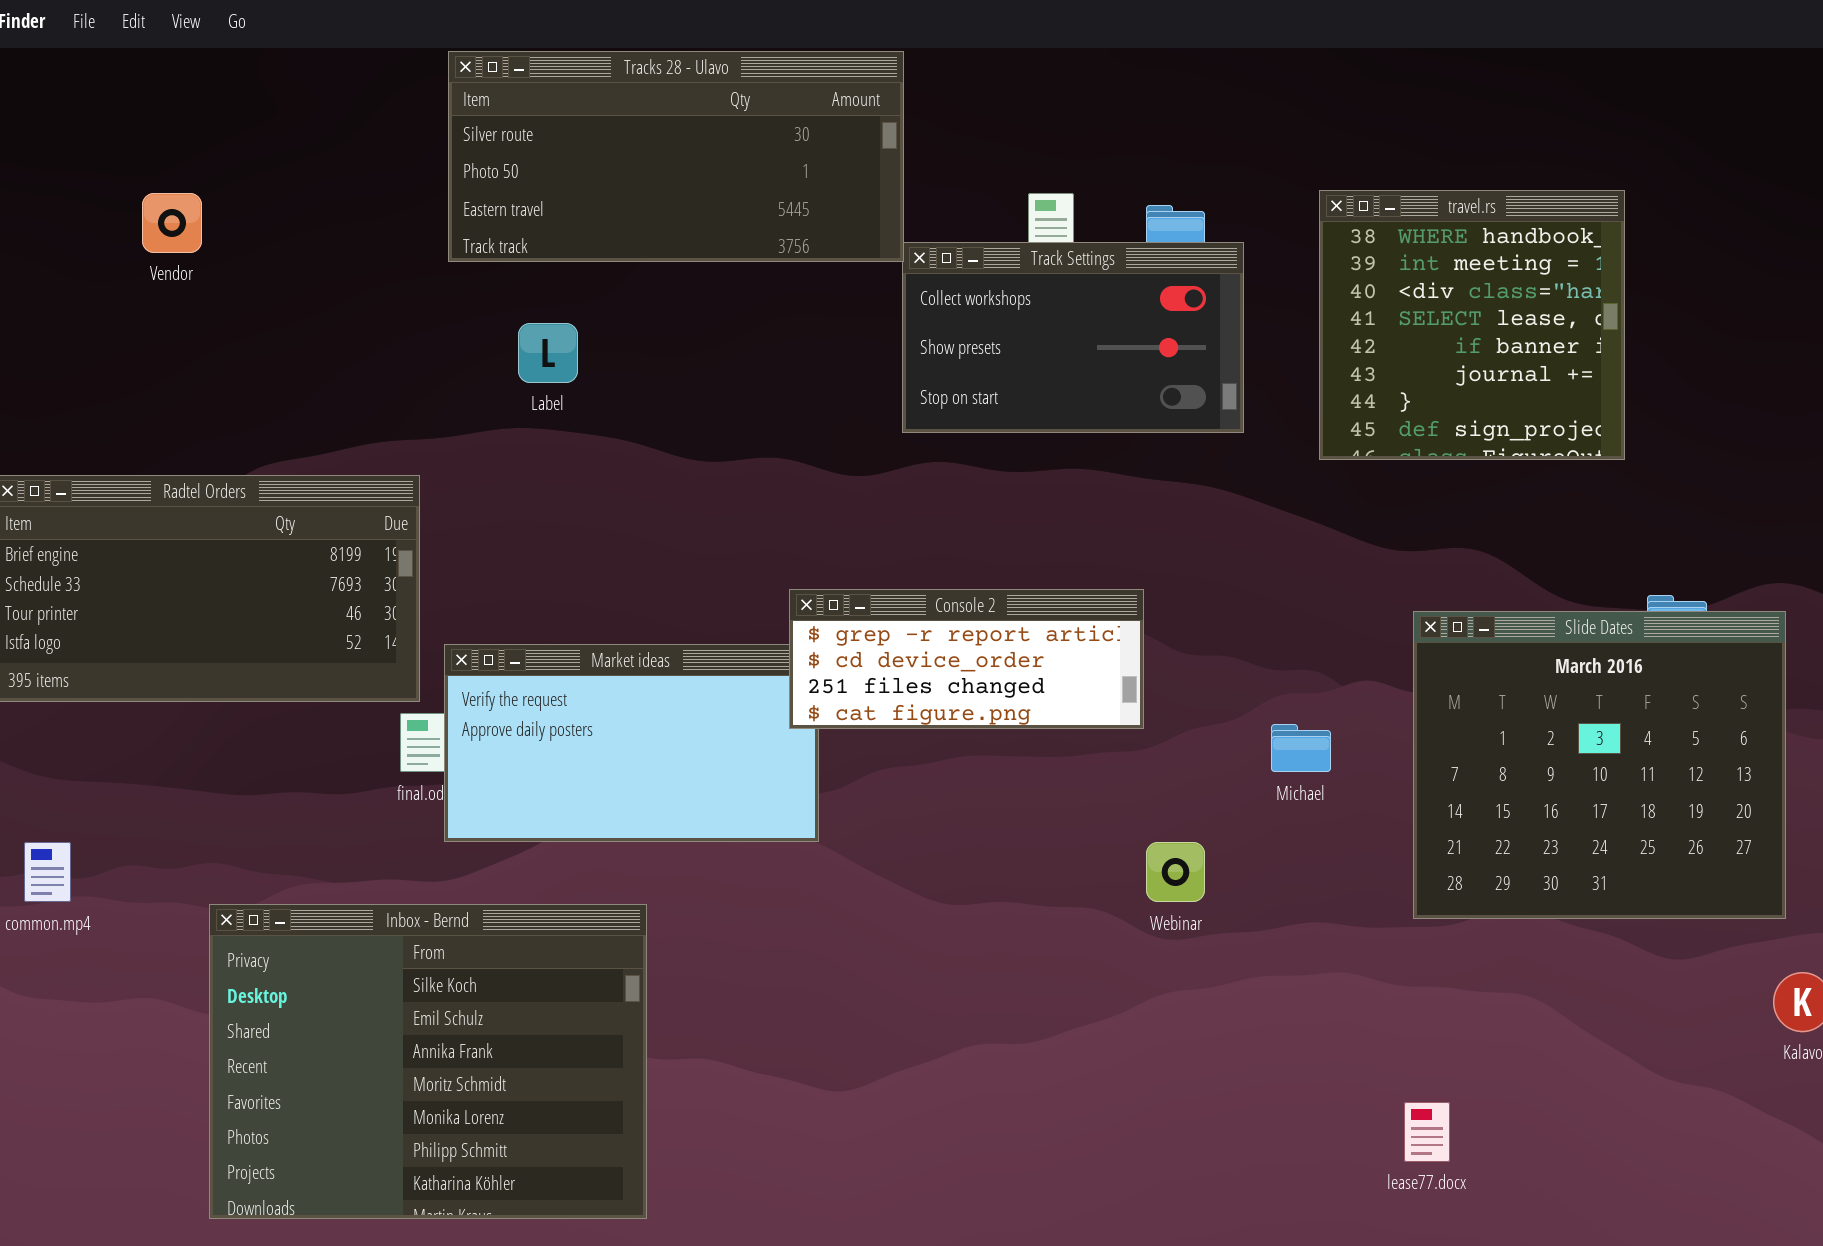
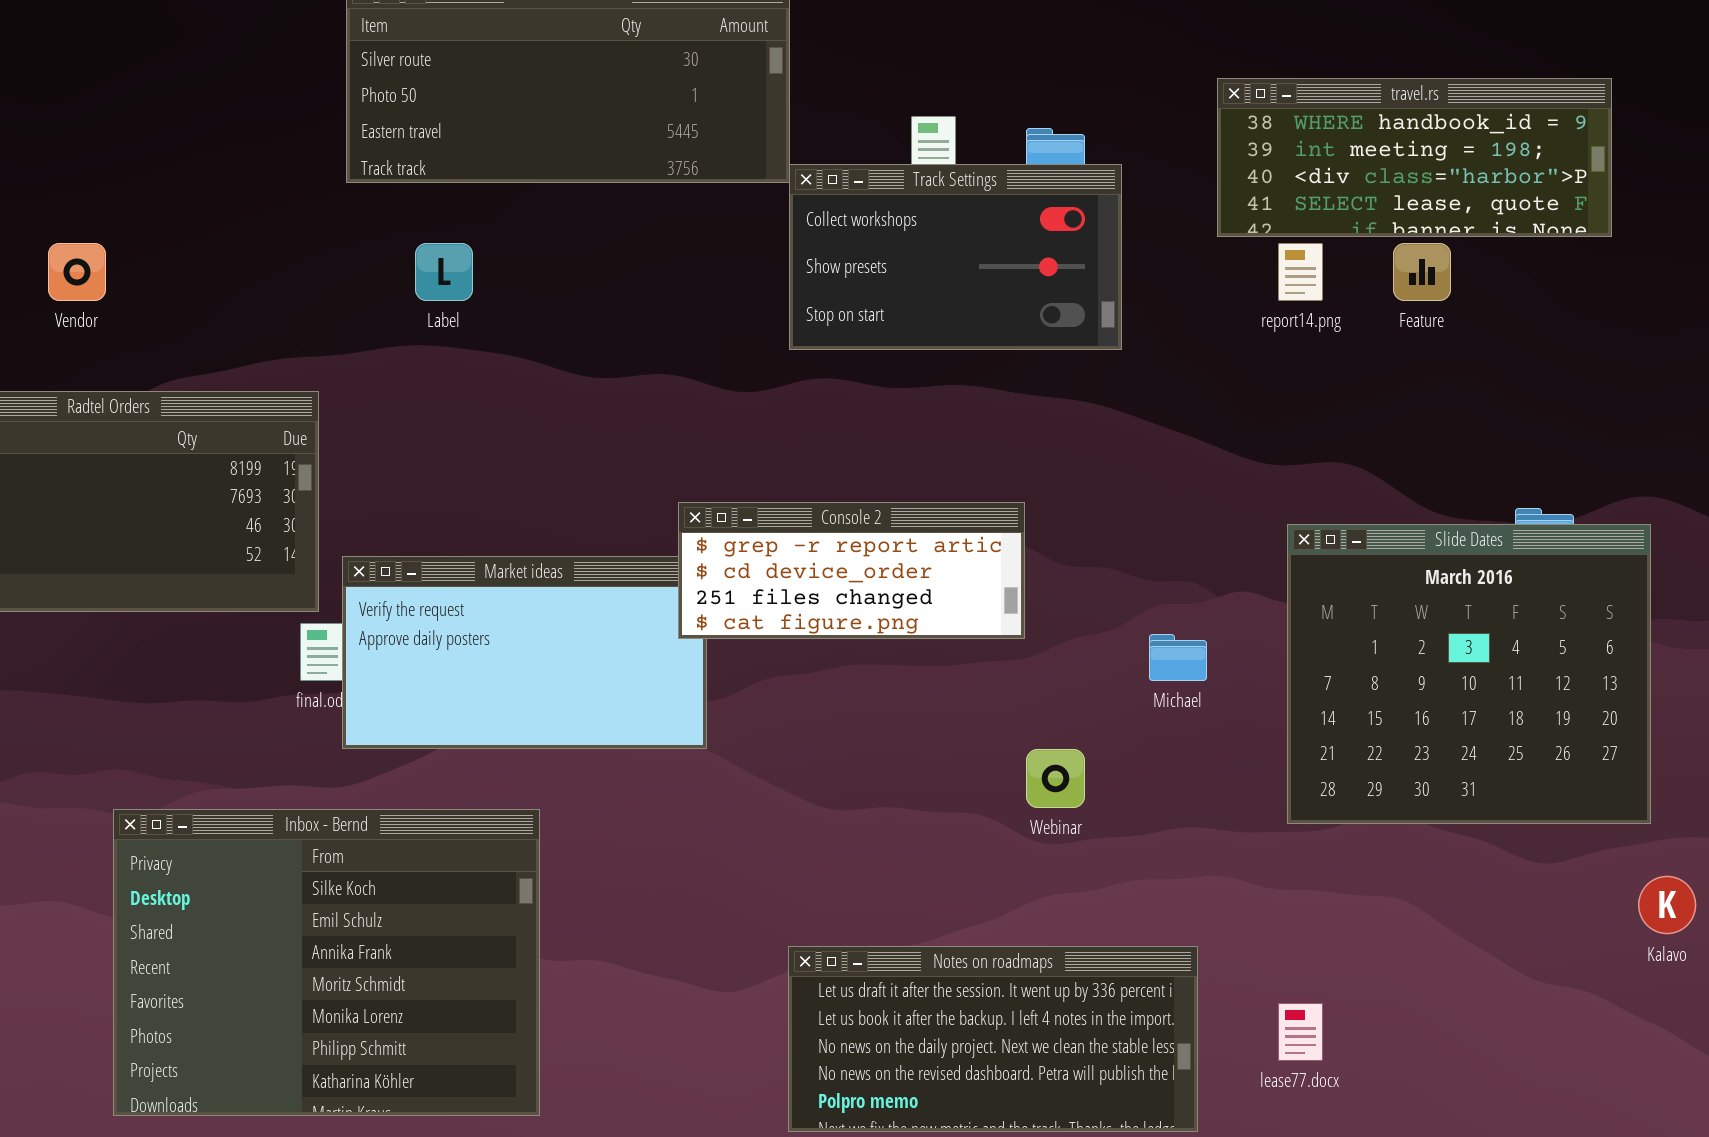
travel.rs: [1319,190,1625,460] -> [1217,78,1612,237], moved, resized
Vendor: [142,193,202,253] -> [48,243,106,301], moved
Notes on roadmaps: none -> [788,946,1198,1132], opened

